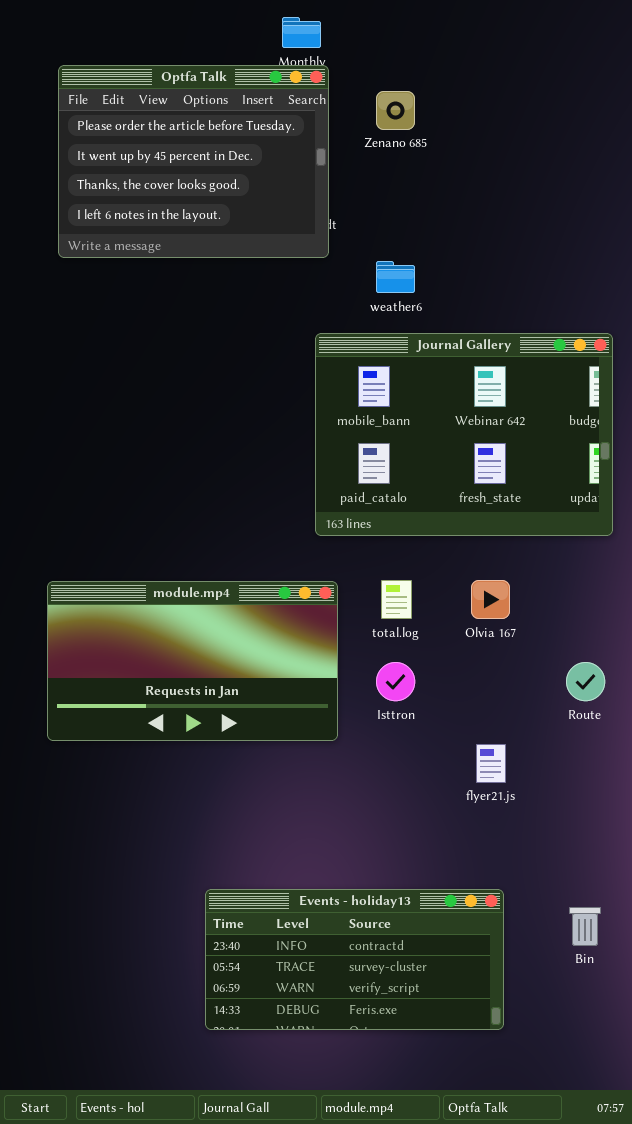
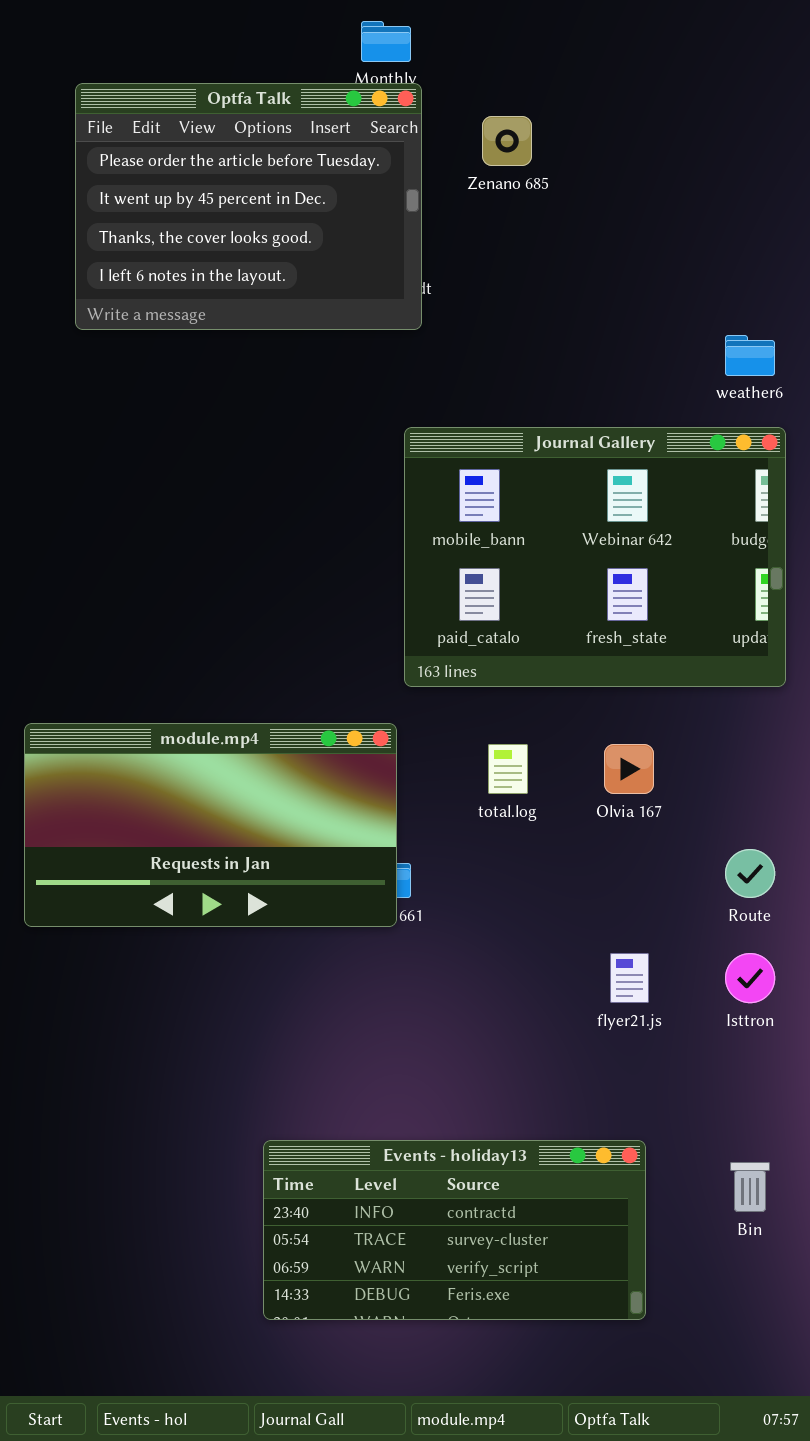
weather6: [376,261,415,293] -> [725,335,775,376], moved
module.mp4: [47,581,338,741] -> [24,723,397,927], moved
Isttron: [376,662,415,701] -> [725,953,775,1003], moved

